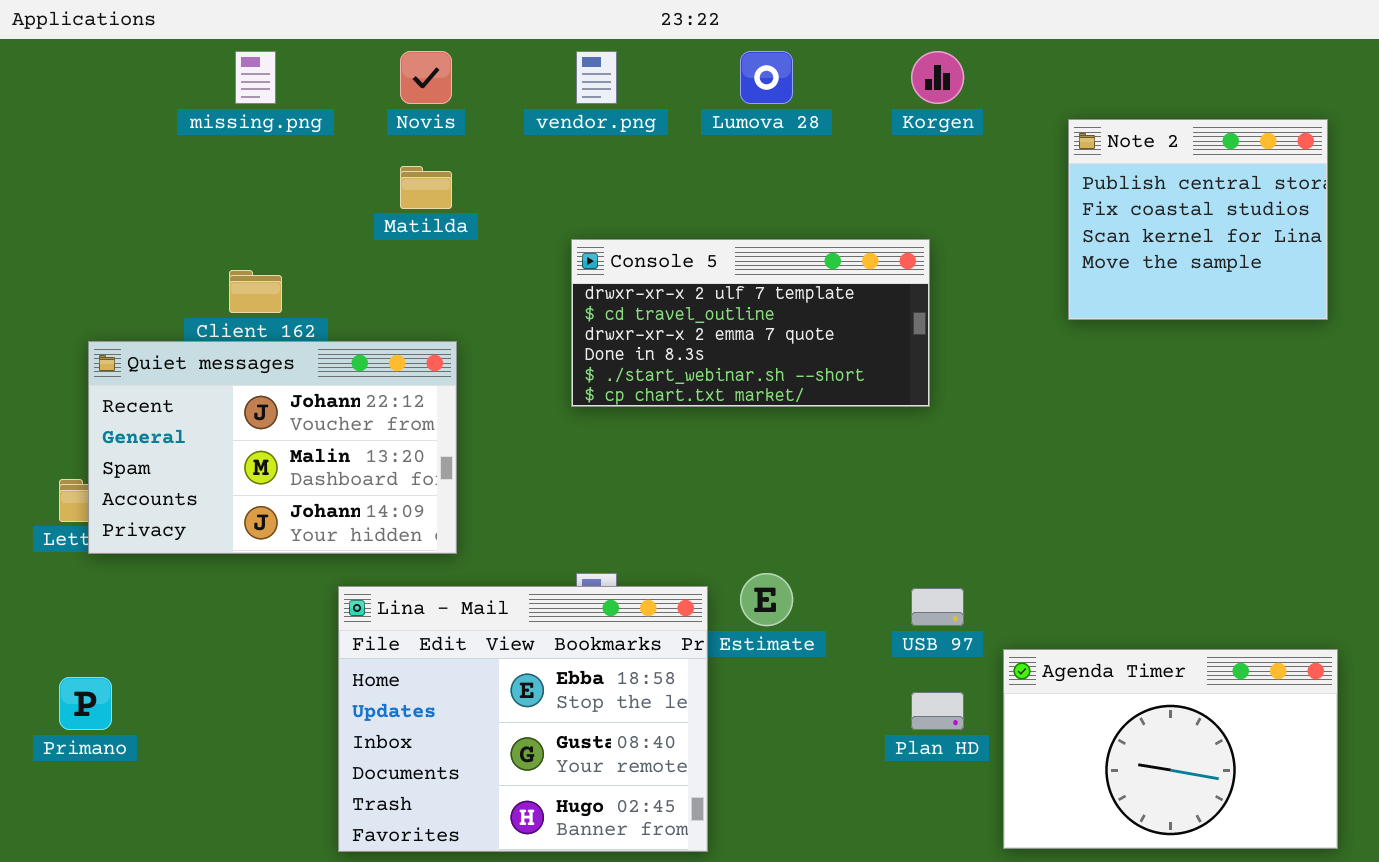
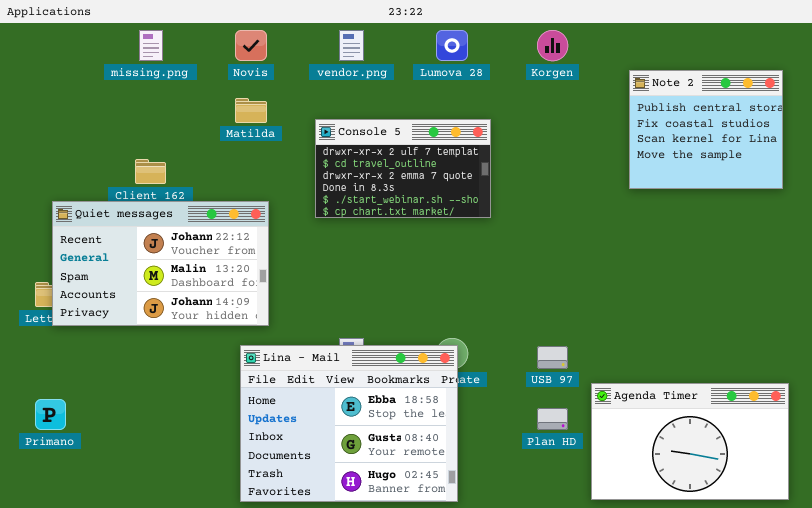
Console 5: [571,239,930,407] -> [315,119,491,218], moved, resized
Lina - Mail: [338,586,708,852] -> [240,345,458,502], moved

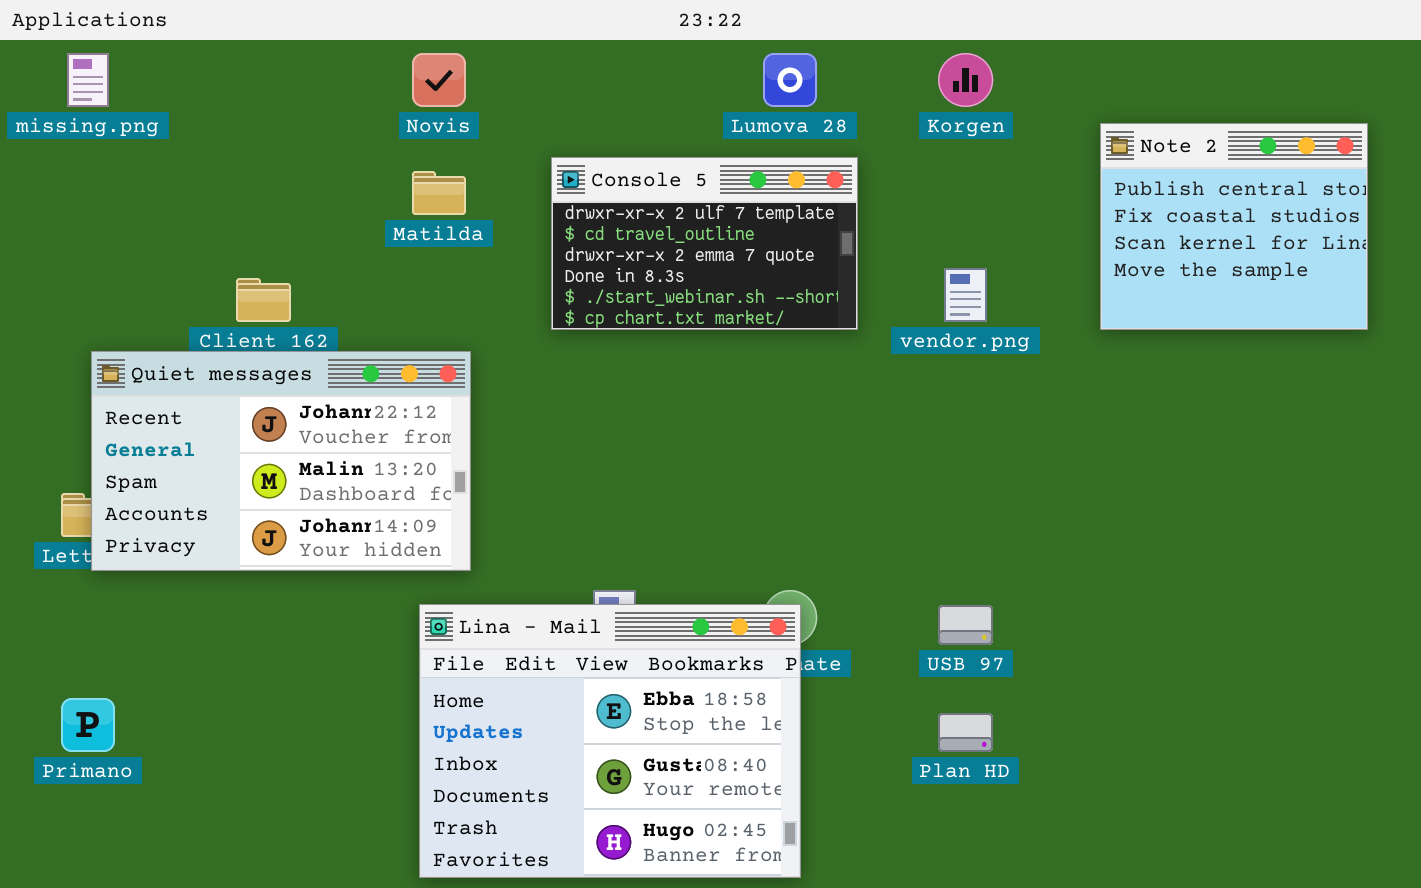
missing.png: [139,30,163,61] -> [67,53,109,107], moved
vendor.png: [339,30,364,61] -> [944,268,987,322], moved
Console 5: [315,119,491,218] -> [551,157,858,330], moved
Agenda Timer: [591,383,789,500] -> none, closed

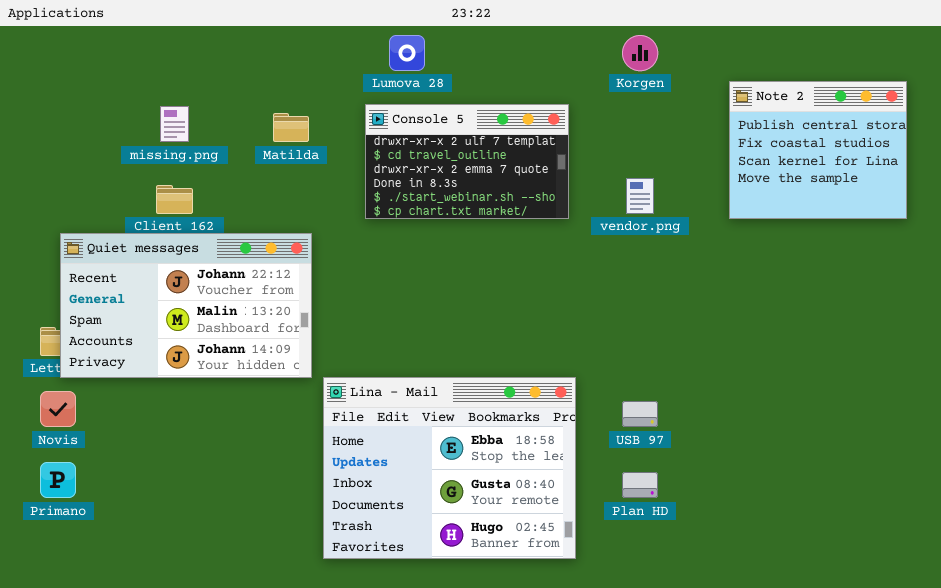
missing.png: [67,53,109,107] -> [160,106,189,142], moved
Novis: [412,53,466,107] -> [40,391,76,427], moved
Lumova 28: [763,53,817,107] -> [389,35,425,71], moved
Lina - Mail: [419,604,801,878] -> [323,377,576,559], moved

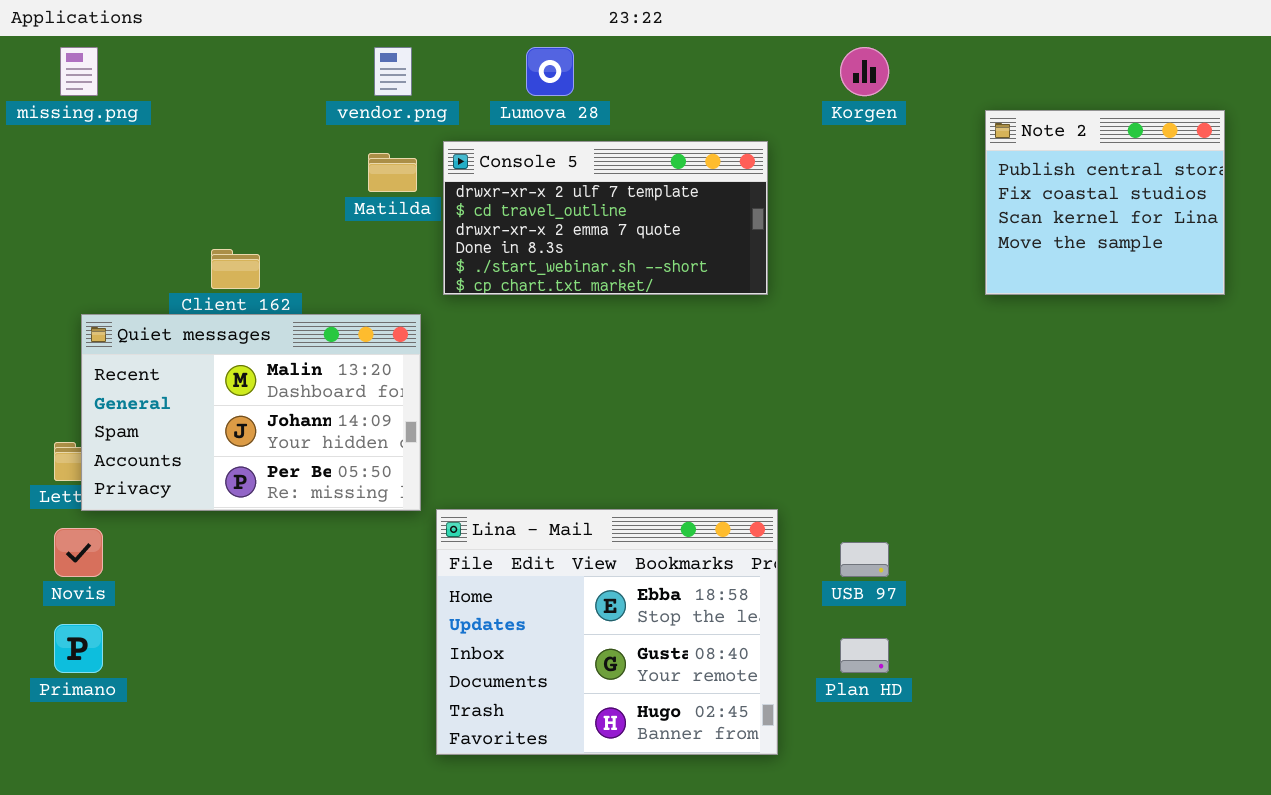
Console 5: [365,104,569,219] -> [443,141,768,295], resized
missing.png: [160,106,189,142] -> [60,47,98,96], moved
vendor.png: [626,178,654,214] -> [374,47,412,96], moved
Quiet messages: [60,233,312,378] -> [81,314,421,511], scrolled down 1 row

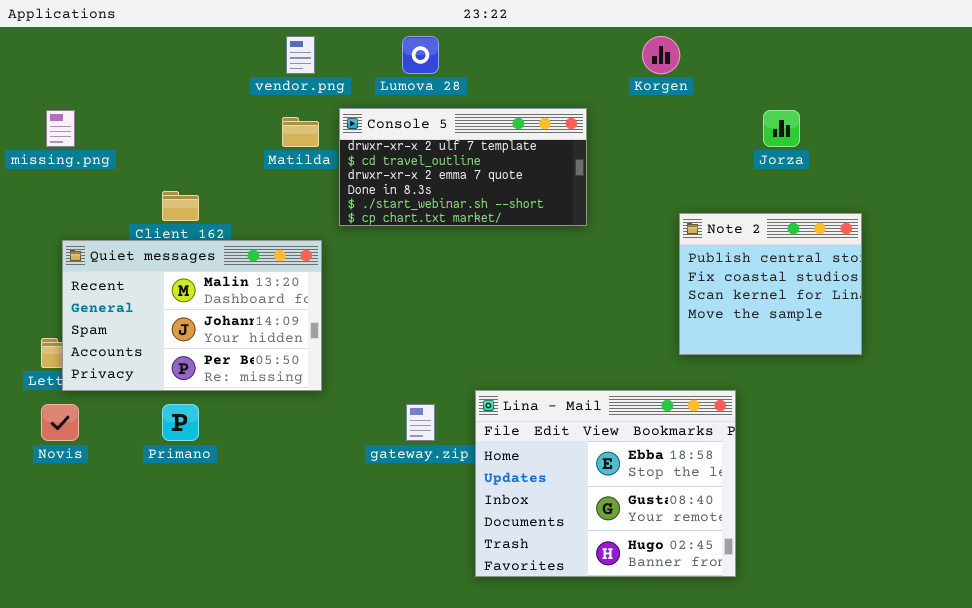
missing.png: [60,47,98,96] -> [46,110,75,147], moved
Note 2: [985,110,1225,295] -> [679,213,862,355], moved
Lina - Mail: [436,509,778,755] -> [475,390,736,577], moved
Primano: [54,624,103,673] -> [162,404,199,441], moved

